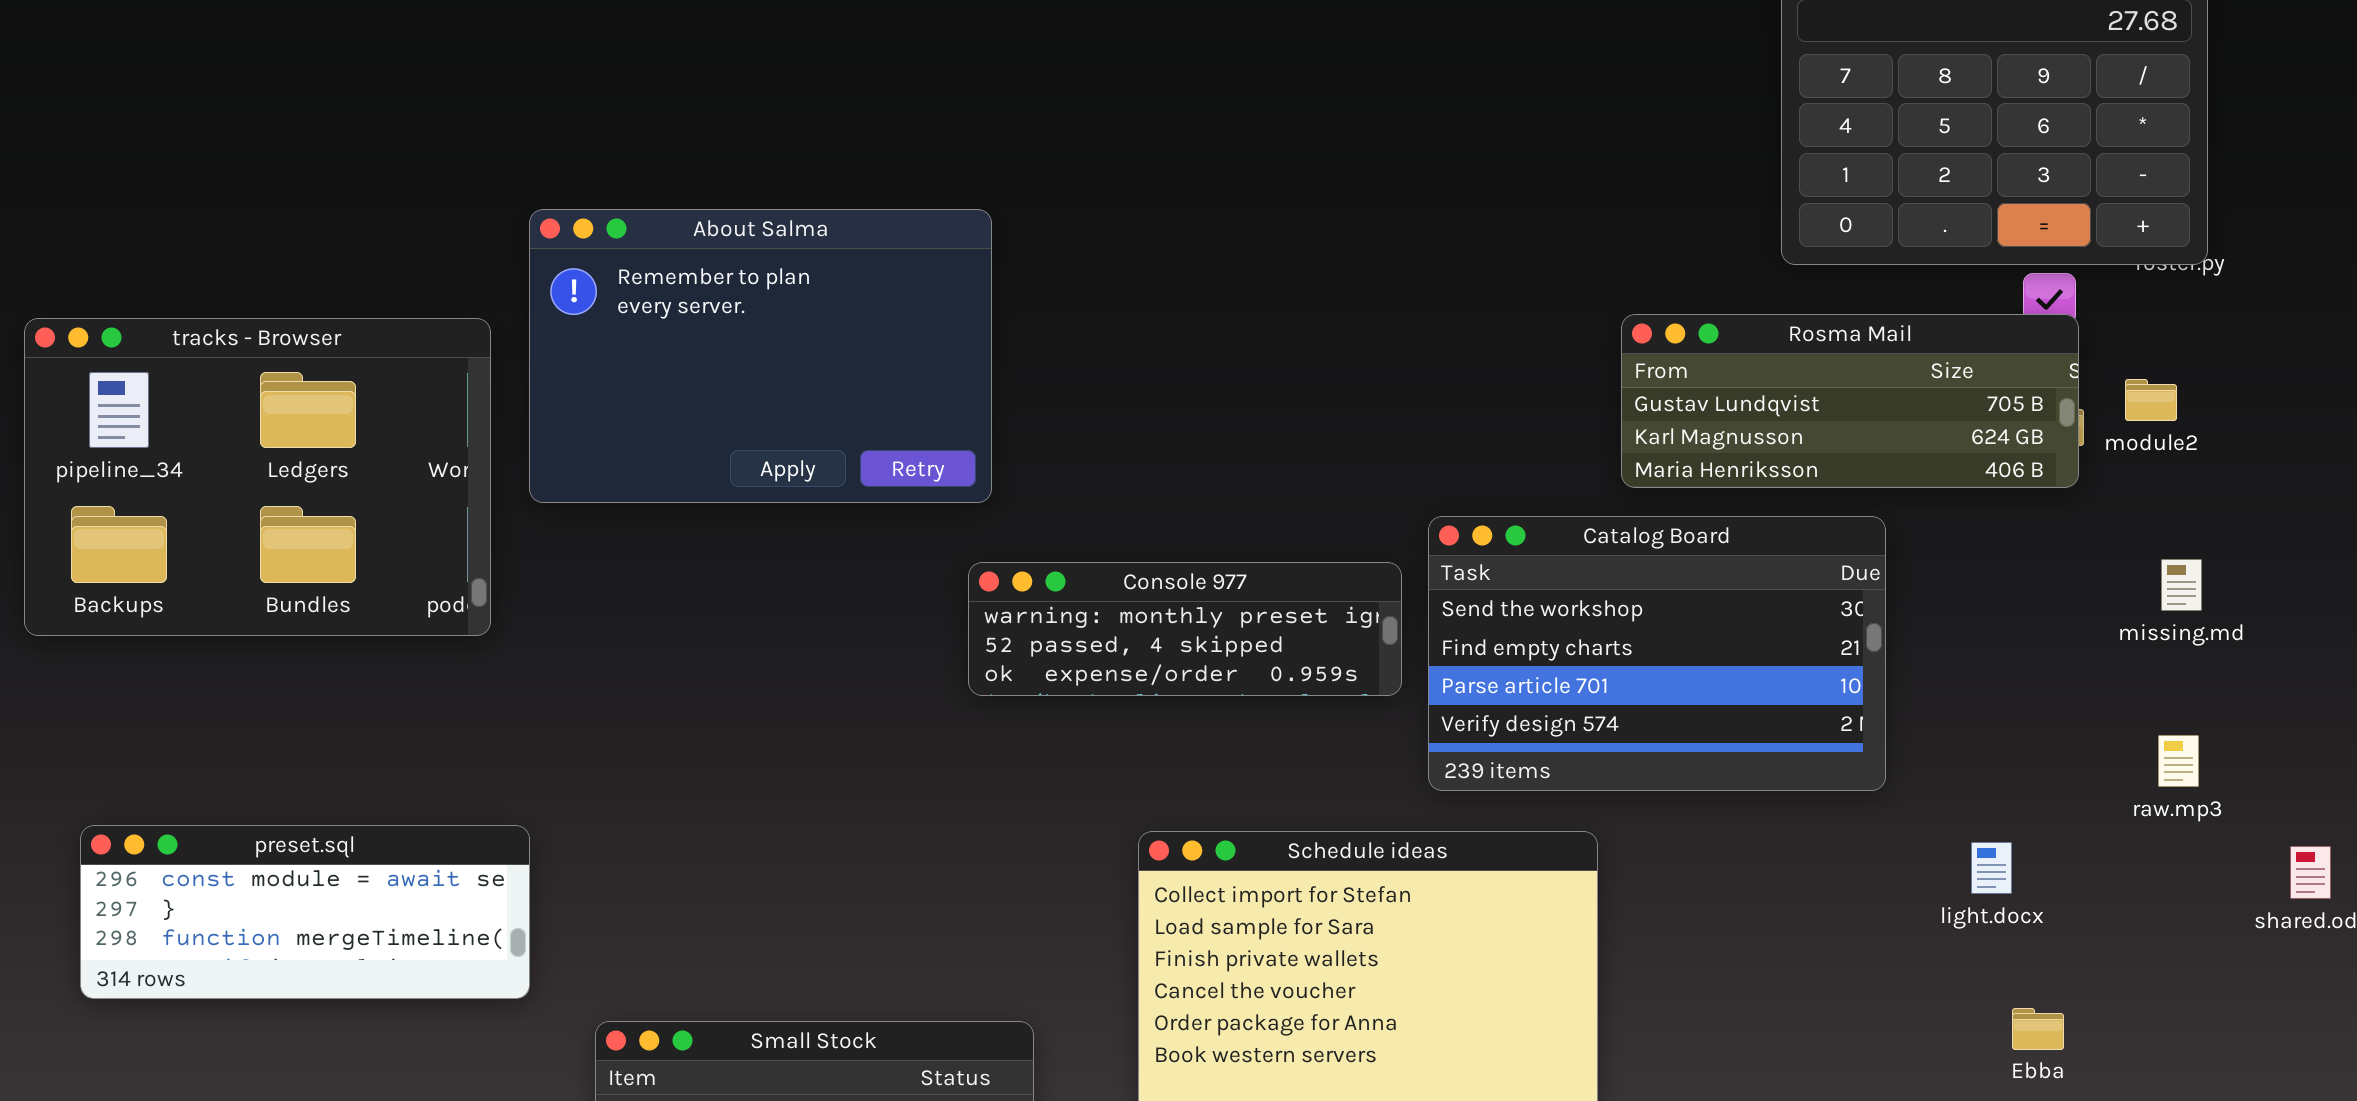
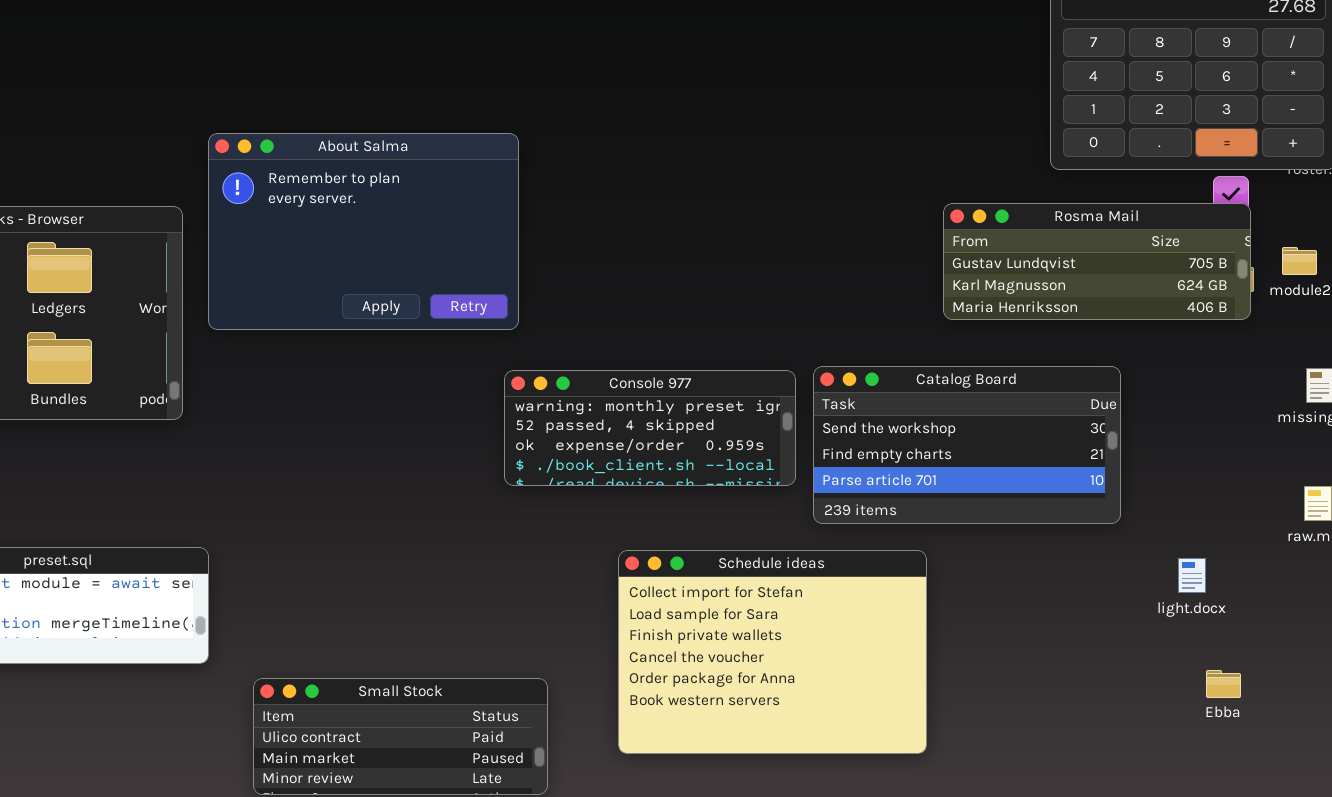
Catalog Board: [1428,516,1886,791] -> [813,366,1121,524], resized
Console 977: [968,562,1402,696] -> [504,370,796,486], resized

